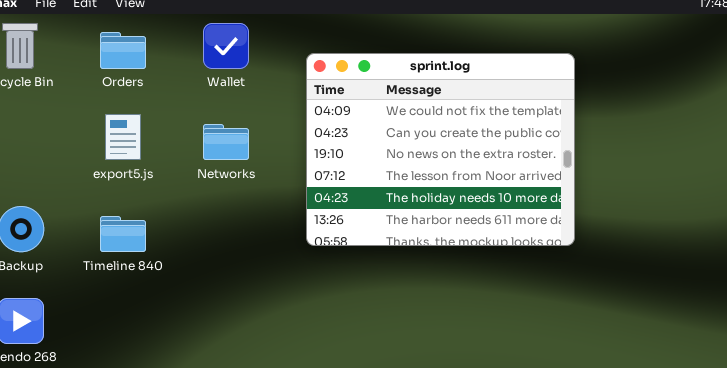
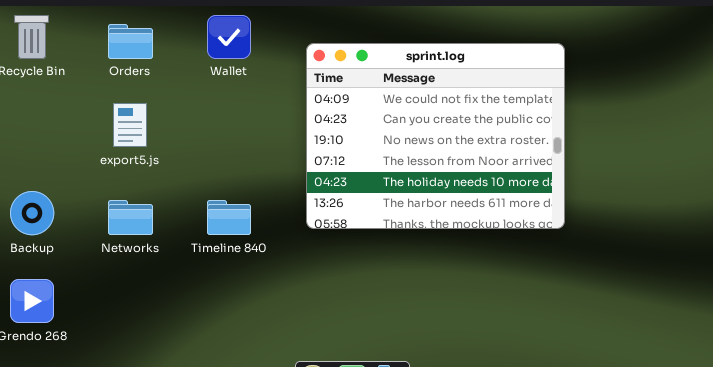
Networks: [203,124,249,160] -> [108,200,153,235], moved
Timeline 840: [100,216,146,252] -> [207,200,251,235], moved

